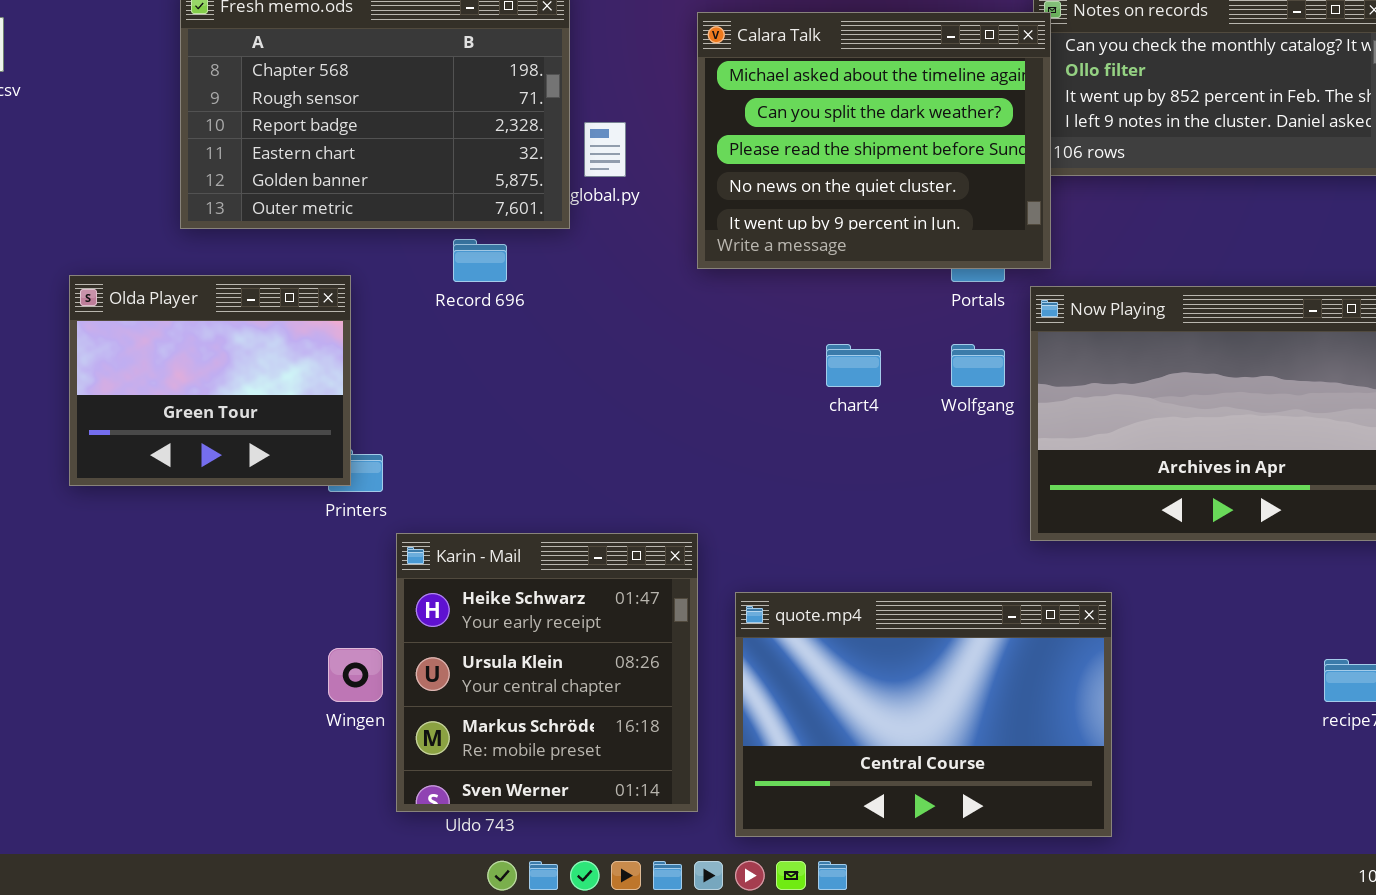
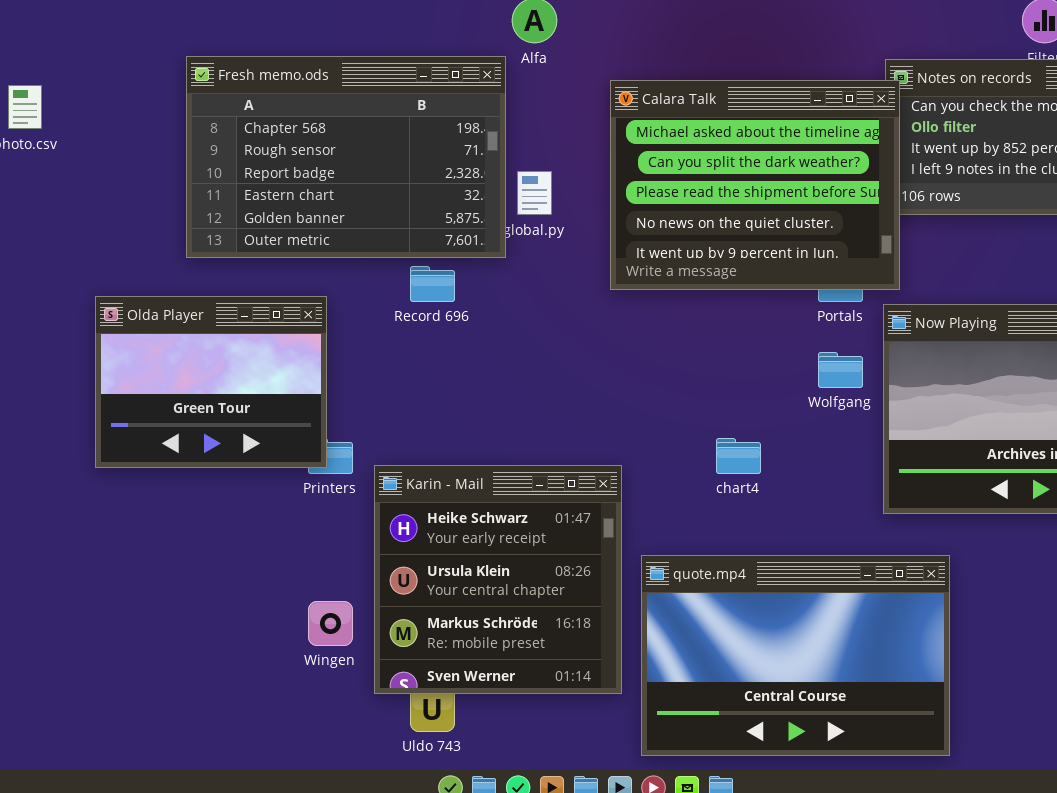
chart4: [826,344,881,387] -> [716,438,761,474], moved
Karin - Mail: [396,533,698,812] -> [374,465,622,694], moved

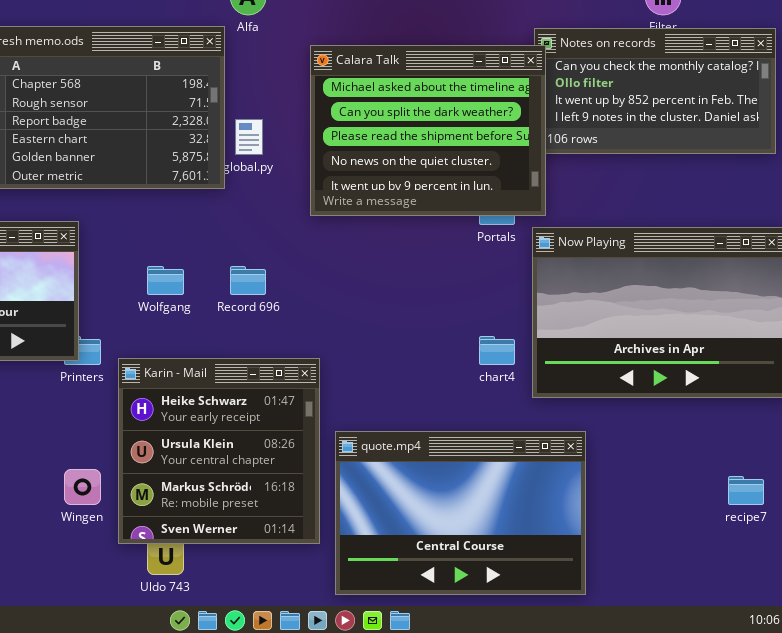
Record 696: [410,266,455,302] -> [230,266,266,295], moved
Wolfgang: [818,352,863,388] -> [147,266,184,295], moved
chart4: [716,438,761,474] -> [479,336,515,365], moved

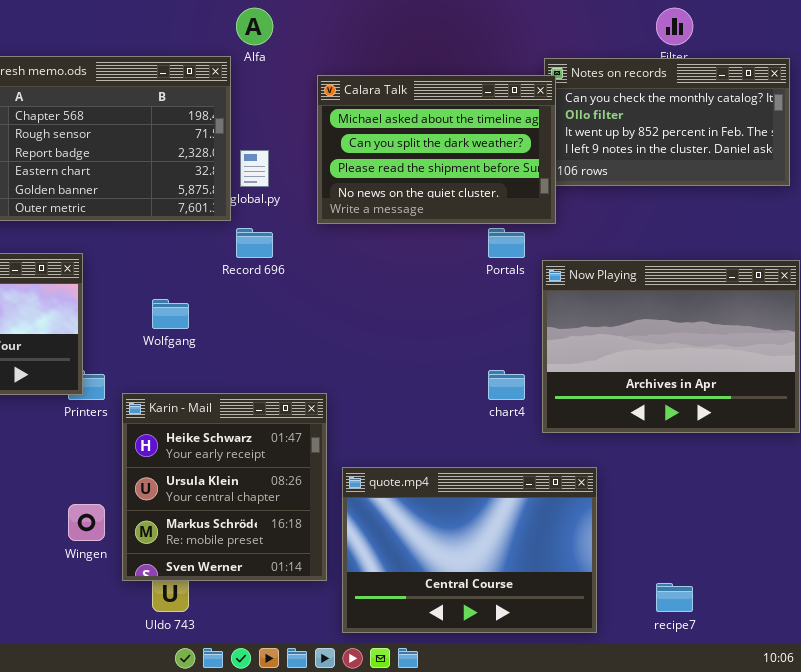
Calara Talk: [310,45,546,216] -> [317,75,556,224], resized
Record 696: [230,266,266,295] -> [236,228,273,258], moved
recipe7: [728,476,764,505] -> [656,583,693,612], moved

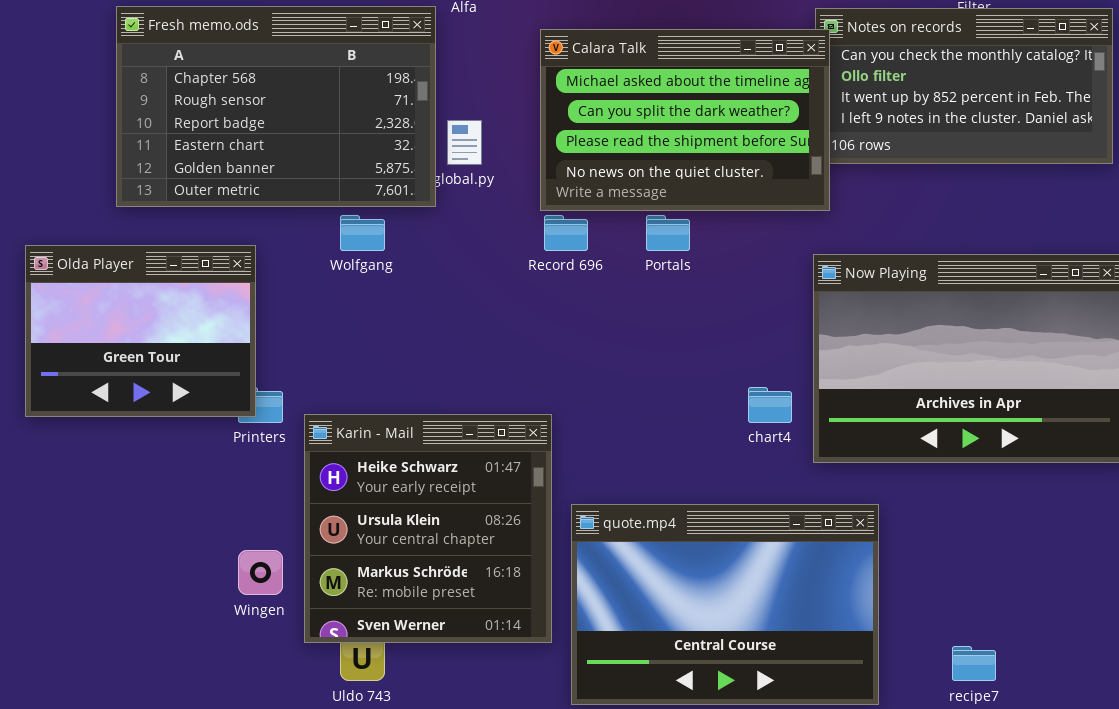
Record 696: [236,228,273,258] -> [544,215,588,251], moved
Portals: [488,228,525,258] -> [646,215,690,251], moved
Wolfgang: [152,299,189,329] -> [340,215,385,251], moved

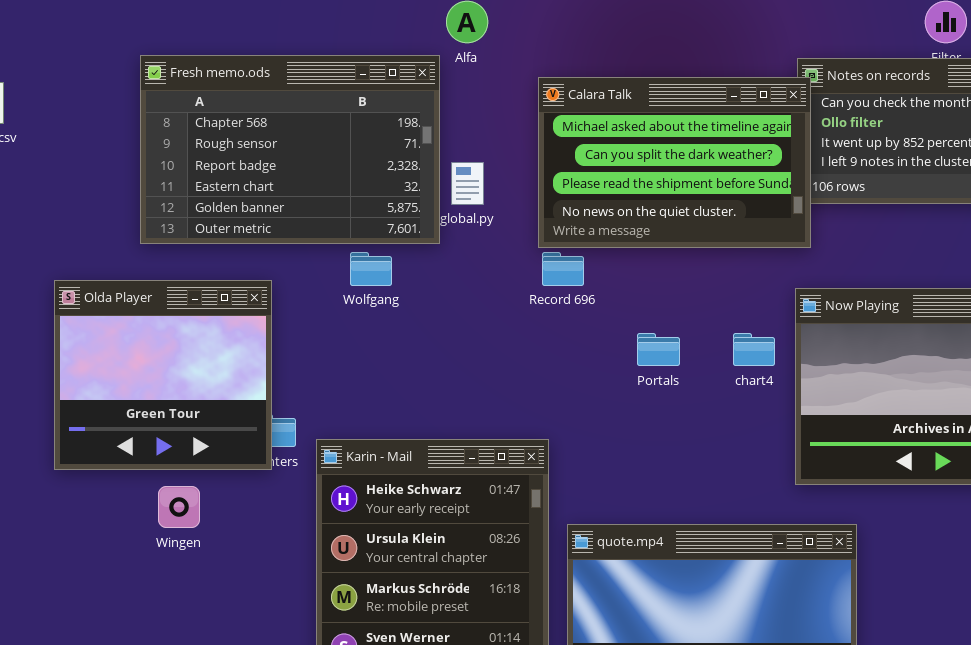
Portals: [646,215,690,251] -> [637,333,680,366], moved
Olda Player: [25,245,256,417] -> [54,280,272,470], resized
chart4: [748,387,792,423] -> [733,333,775,366], moved
Wingen: [238,550,283,595] -> [158,486,200,528], moved

